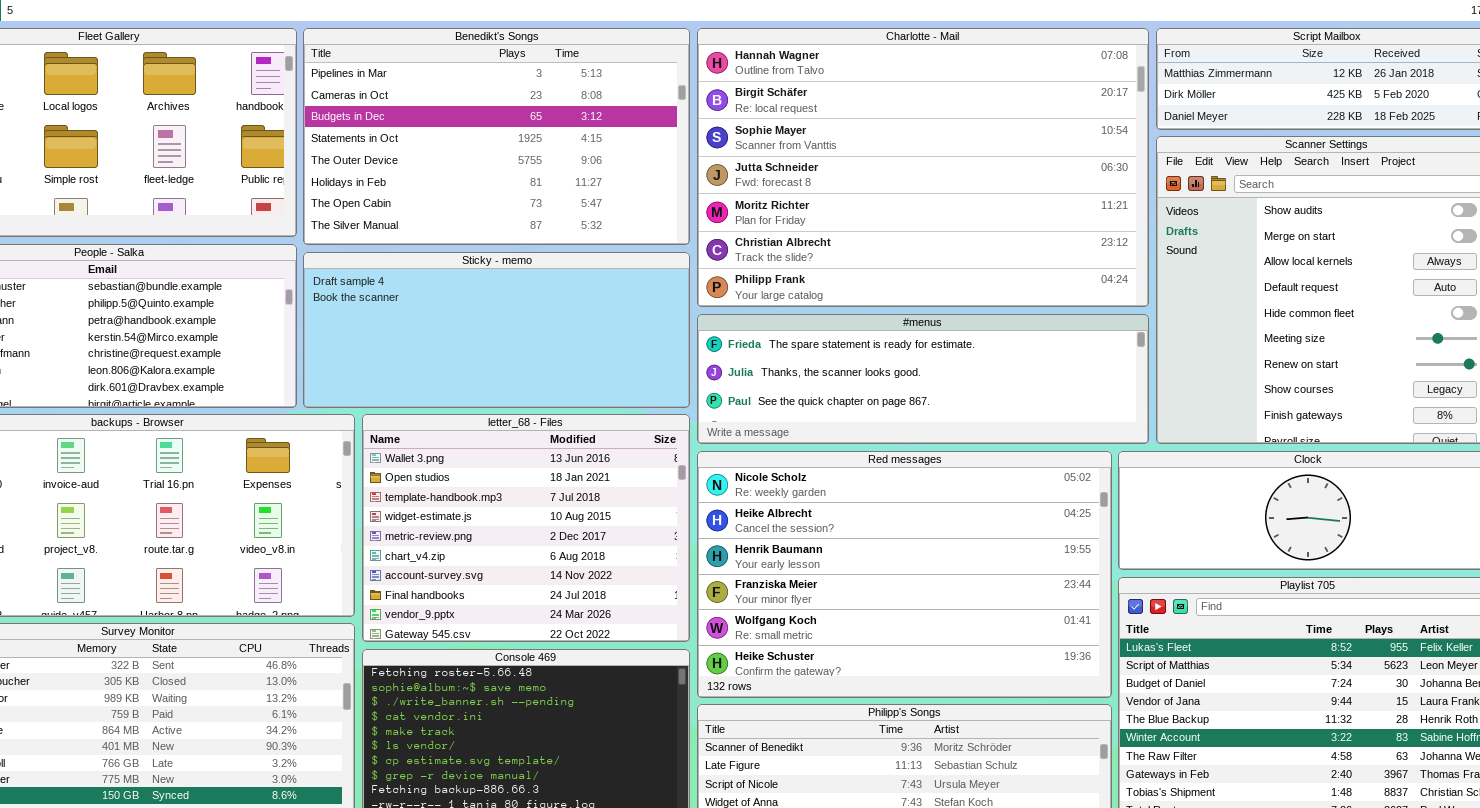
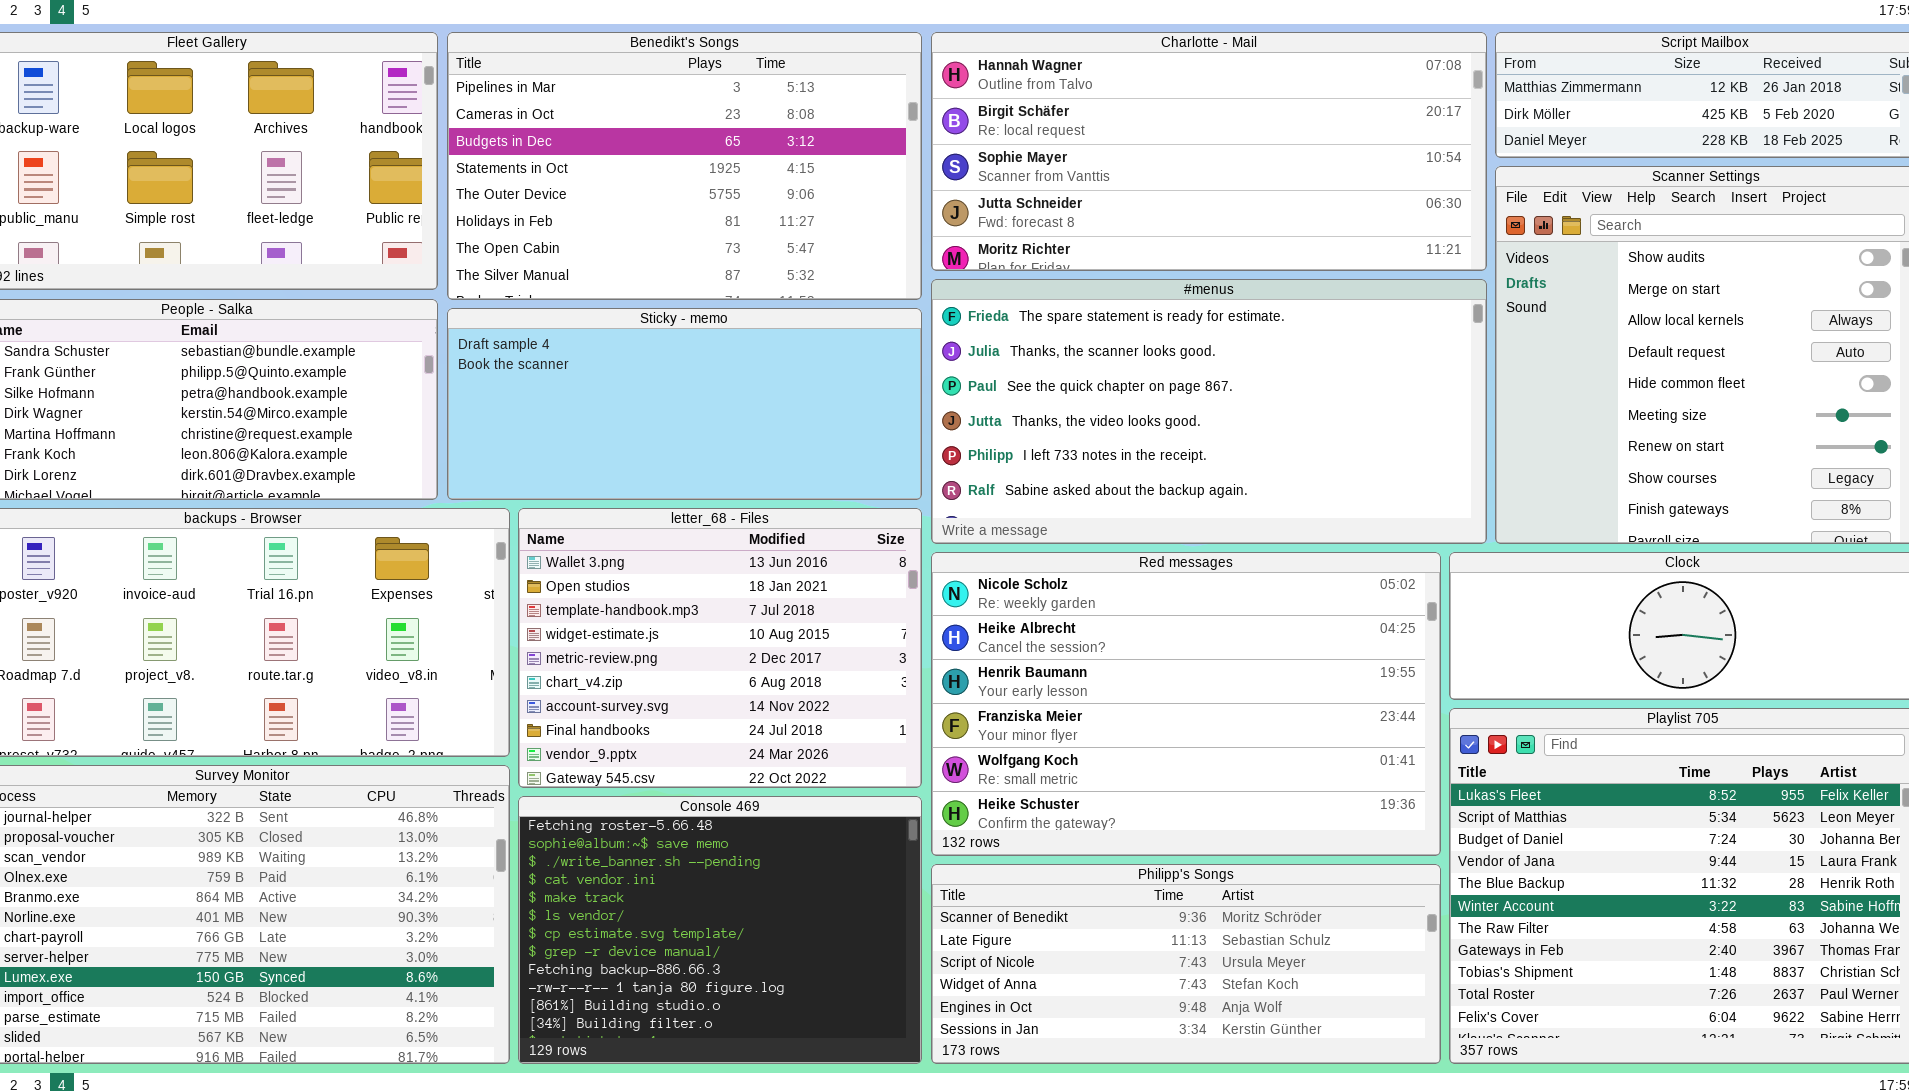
Charlotte - Mail: [697,28,1149,307] -> [931,32,1487,271], resized
#menus: [697,314,1149,444] -> [931,279,1487,544], resized

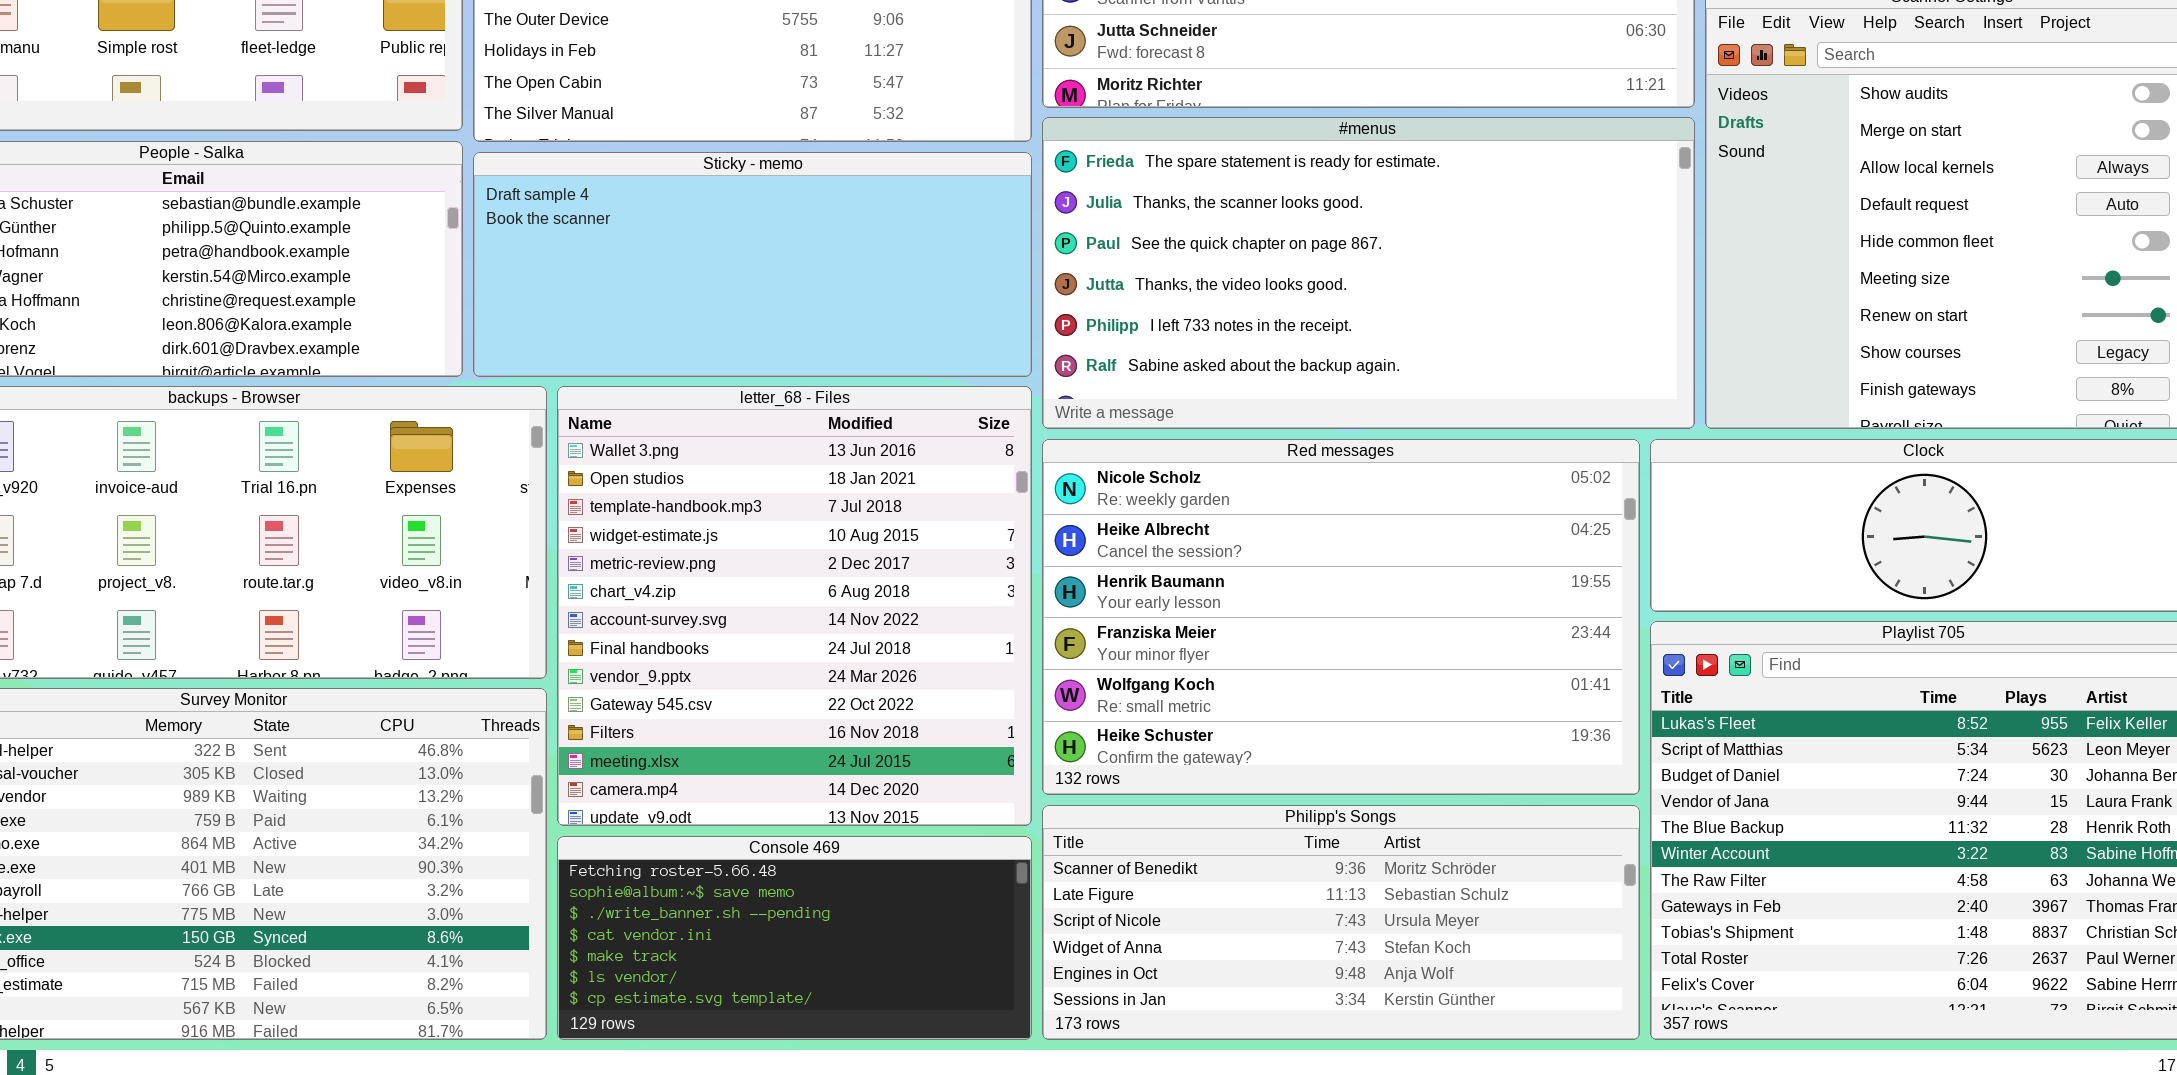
letter_68 - Files: [518,508,922,788] -> [557,386,1032,826], resized
Console 469: [518,796,922,1064] -> [557,836,1032,1040], resized

